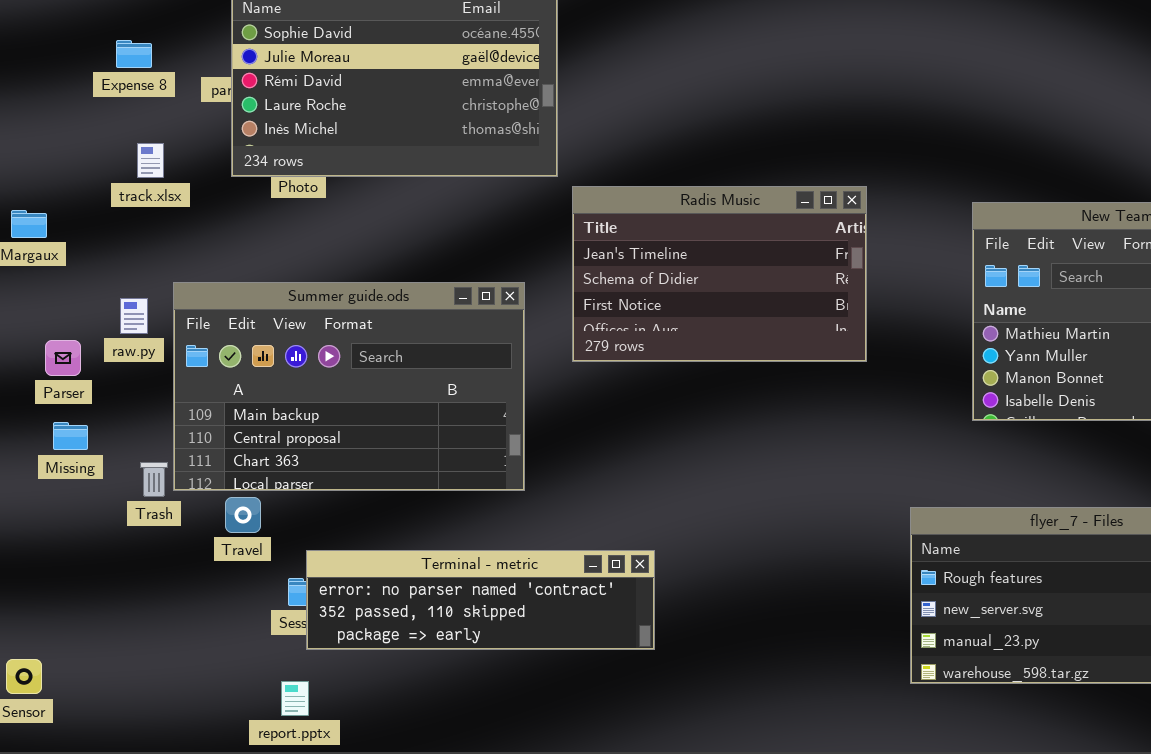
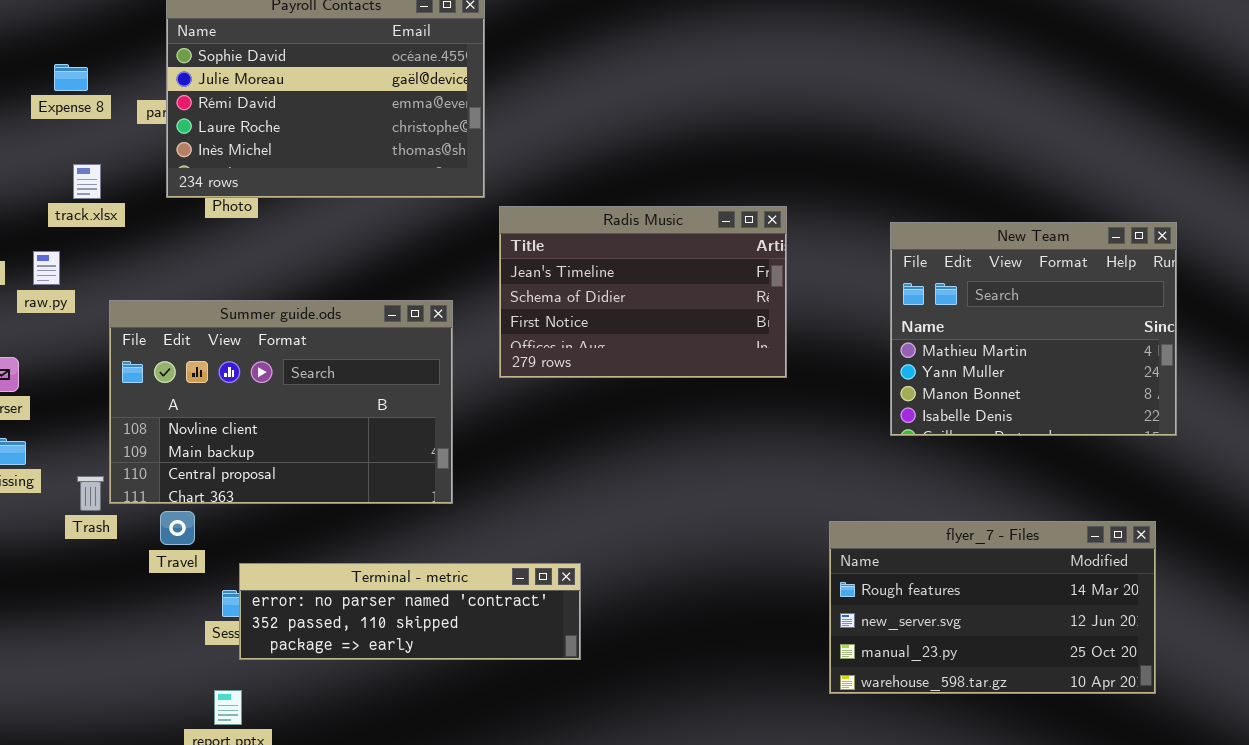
Summer guide.ods: [173,282,525,491] -> [109,300,453,504], scrolled up 1 row
raw.py: [120,298,148,334] -> [33,251,60,285], moved

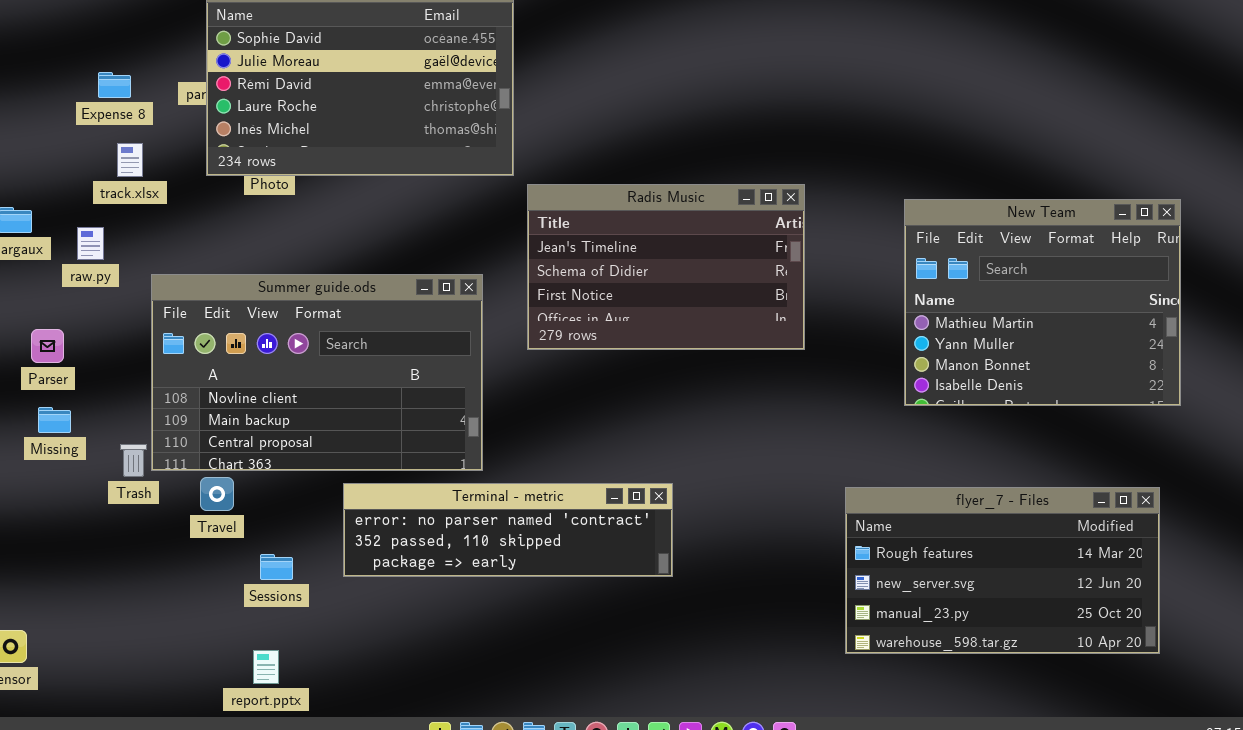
Expense 8: [54,64,88,91] -> [98,72,131,98], moved
Terminal - metric: [239,563,581,660] -> [343,483,673,577], moved

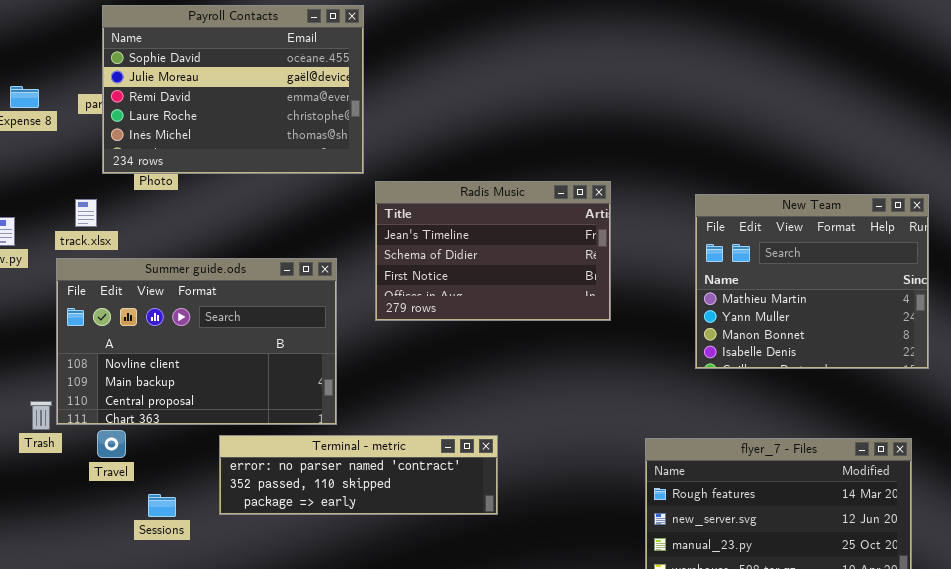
track.xlsx: [117,143,143,177] -> [75,199,97,227], moved

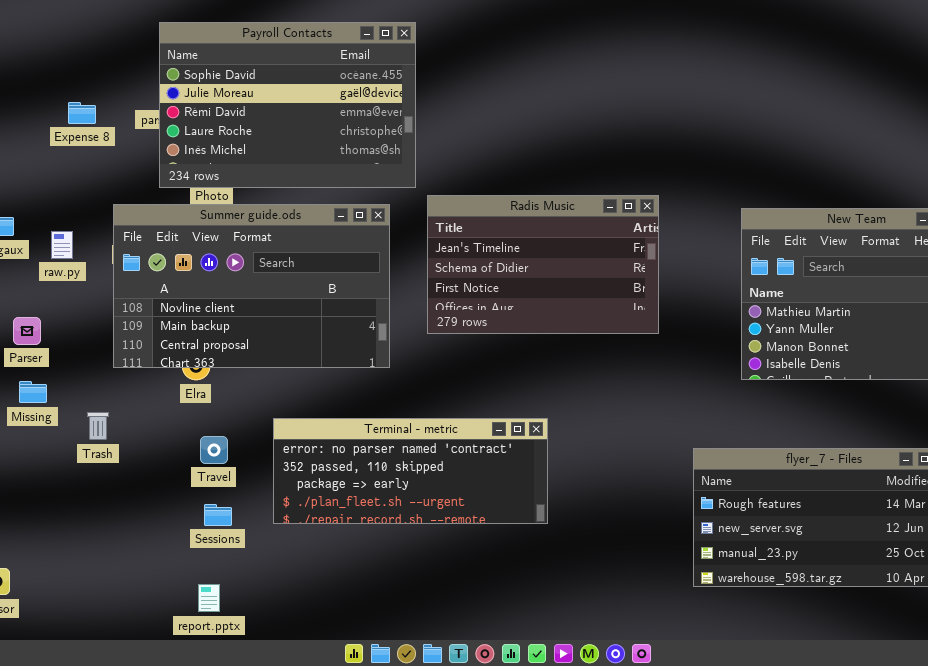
Summer guide.ods: [56,258,337,425] -> [113,204,390,368], moved
Travel: [97,430,126,458] -> [200,436,228,464], moved
Terminal - metric: [219,435,498,515] -> [273,418,548,524], resized

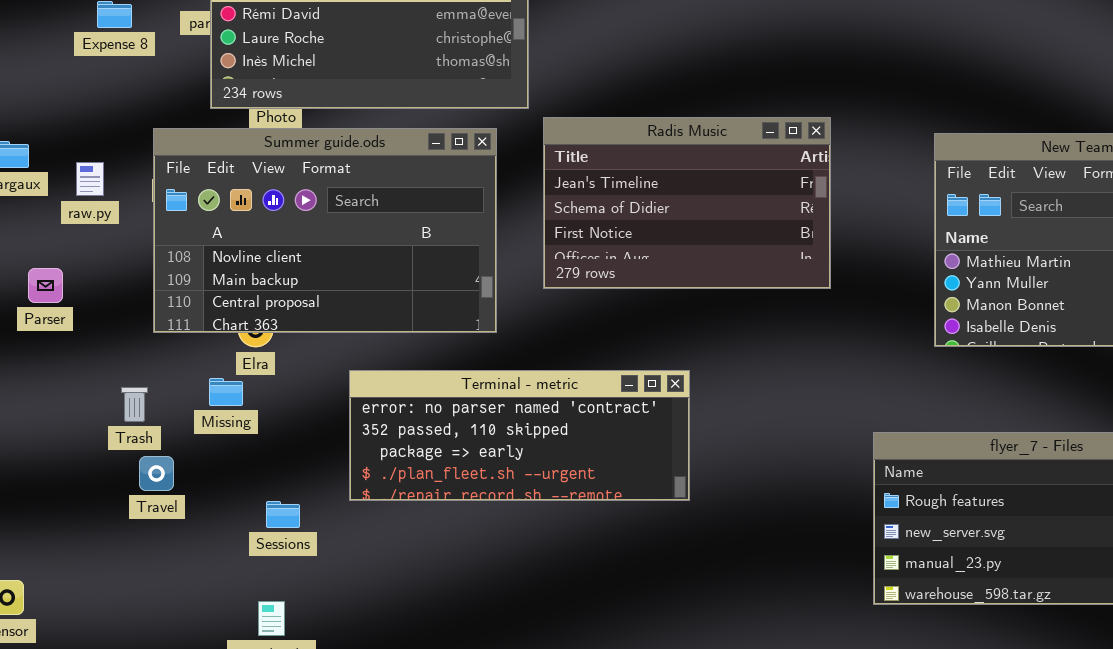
Missing: [19,381,47,403] -> [209,378,243,406], moved
Terminal - metric: [273,418,548,524] -> [349,370,690,501], moved
Travel: [200,436,228,464] -> [139,456,174,491], moved

